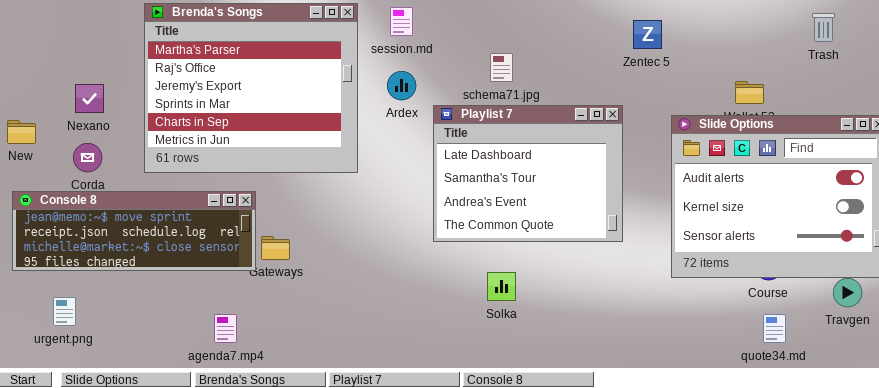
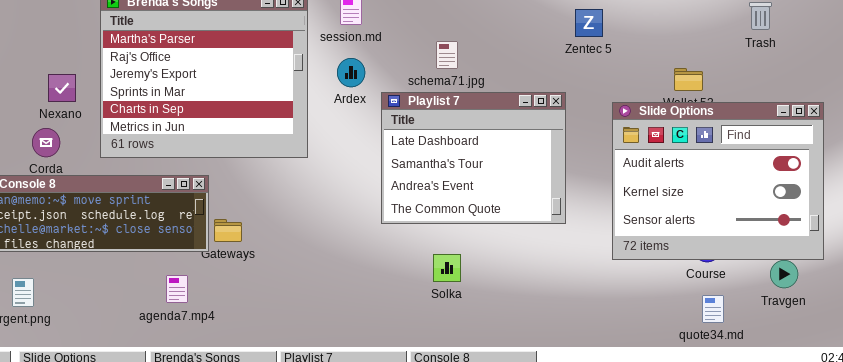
Nexano: [75,84,104,113] -> [48,74,76,102], moved
agenda7.mp4: [214,314,237,343] -> [166,275,188,303], moved

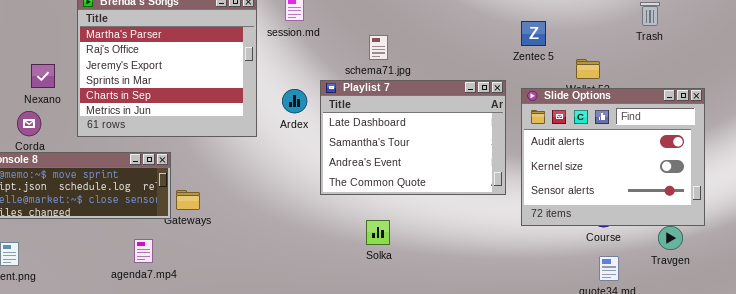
Zentec 5: [575,9,603,37] -> [521,21,546,46], moved
Ardex: [337,58,365,87] -> [282,89,307,113], moved
Playlist 7: [381,92,566,224] -> [320,80,506,195], resized

